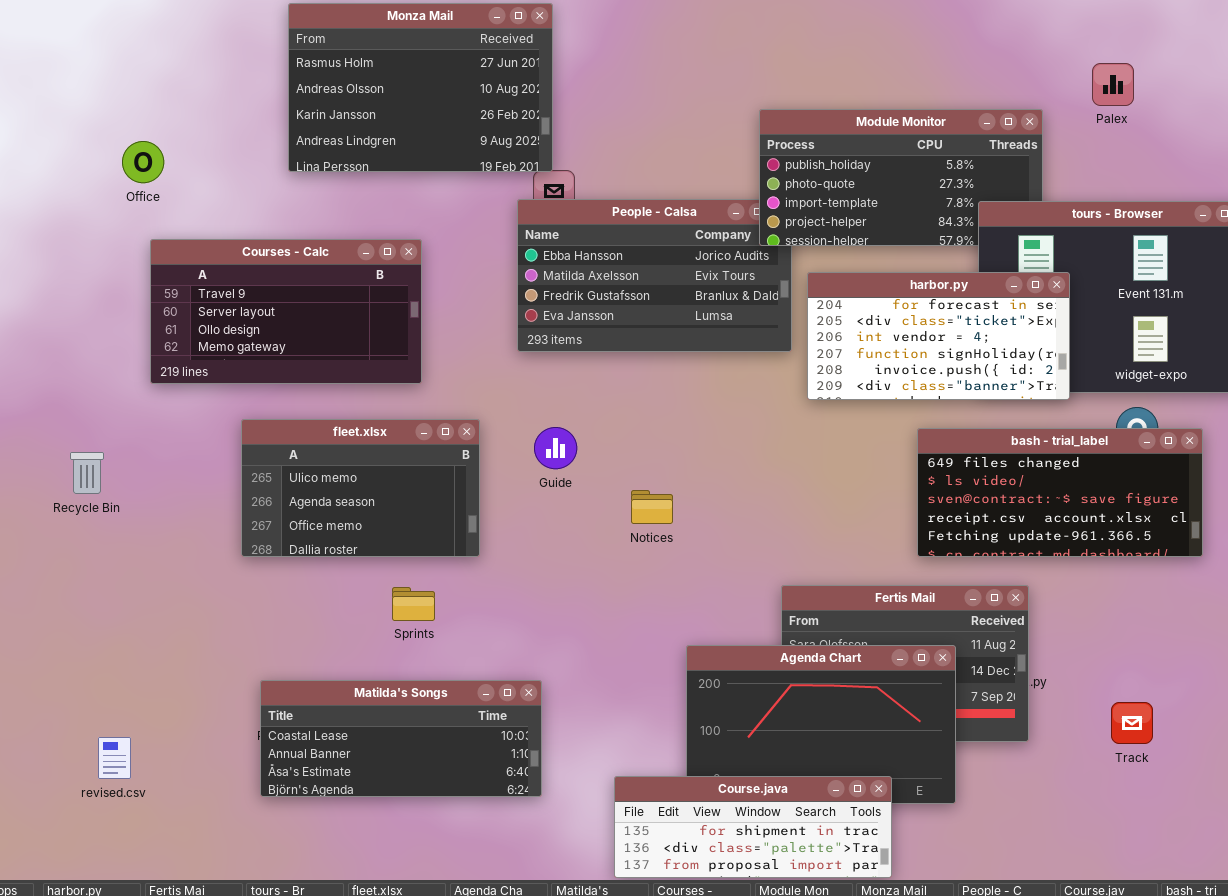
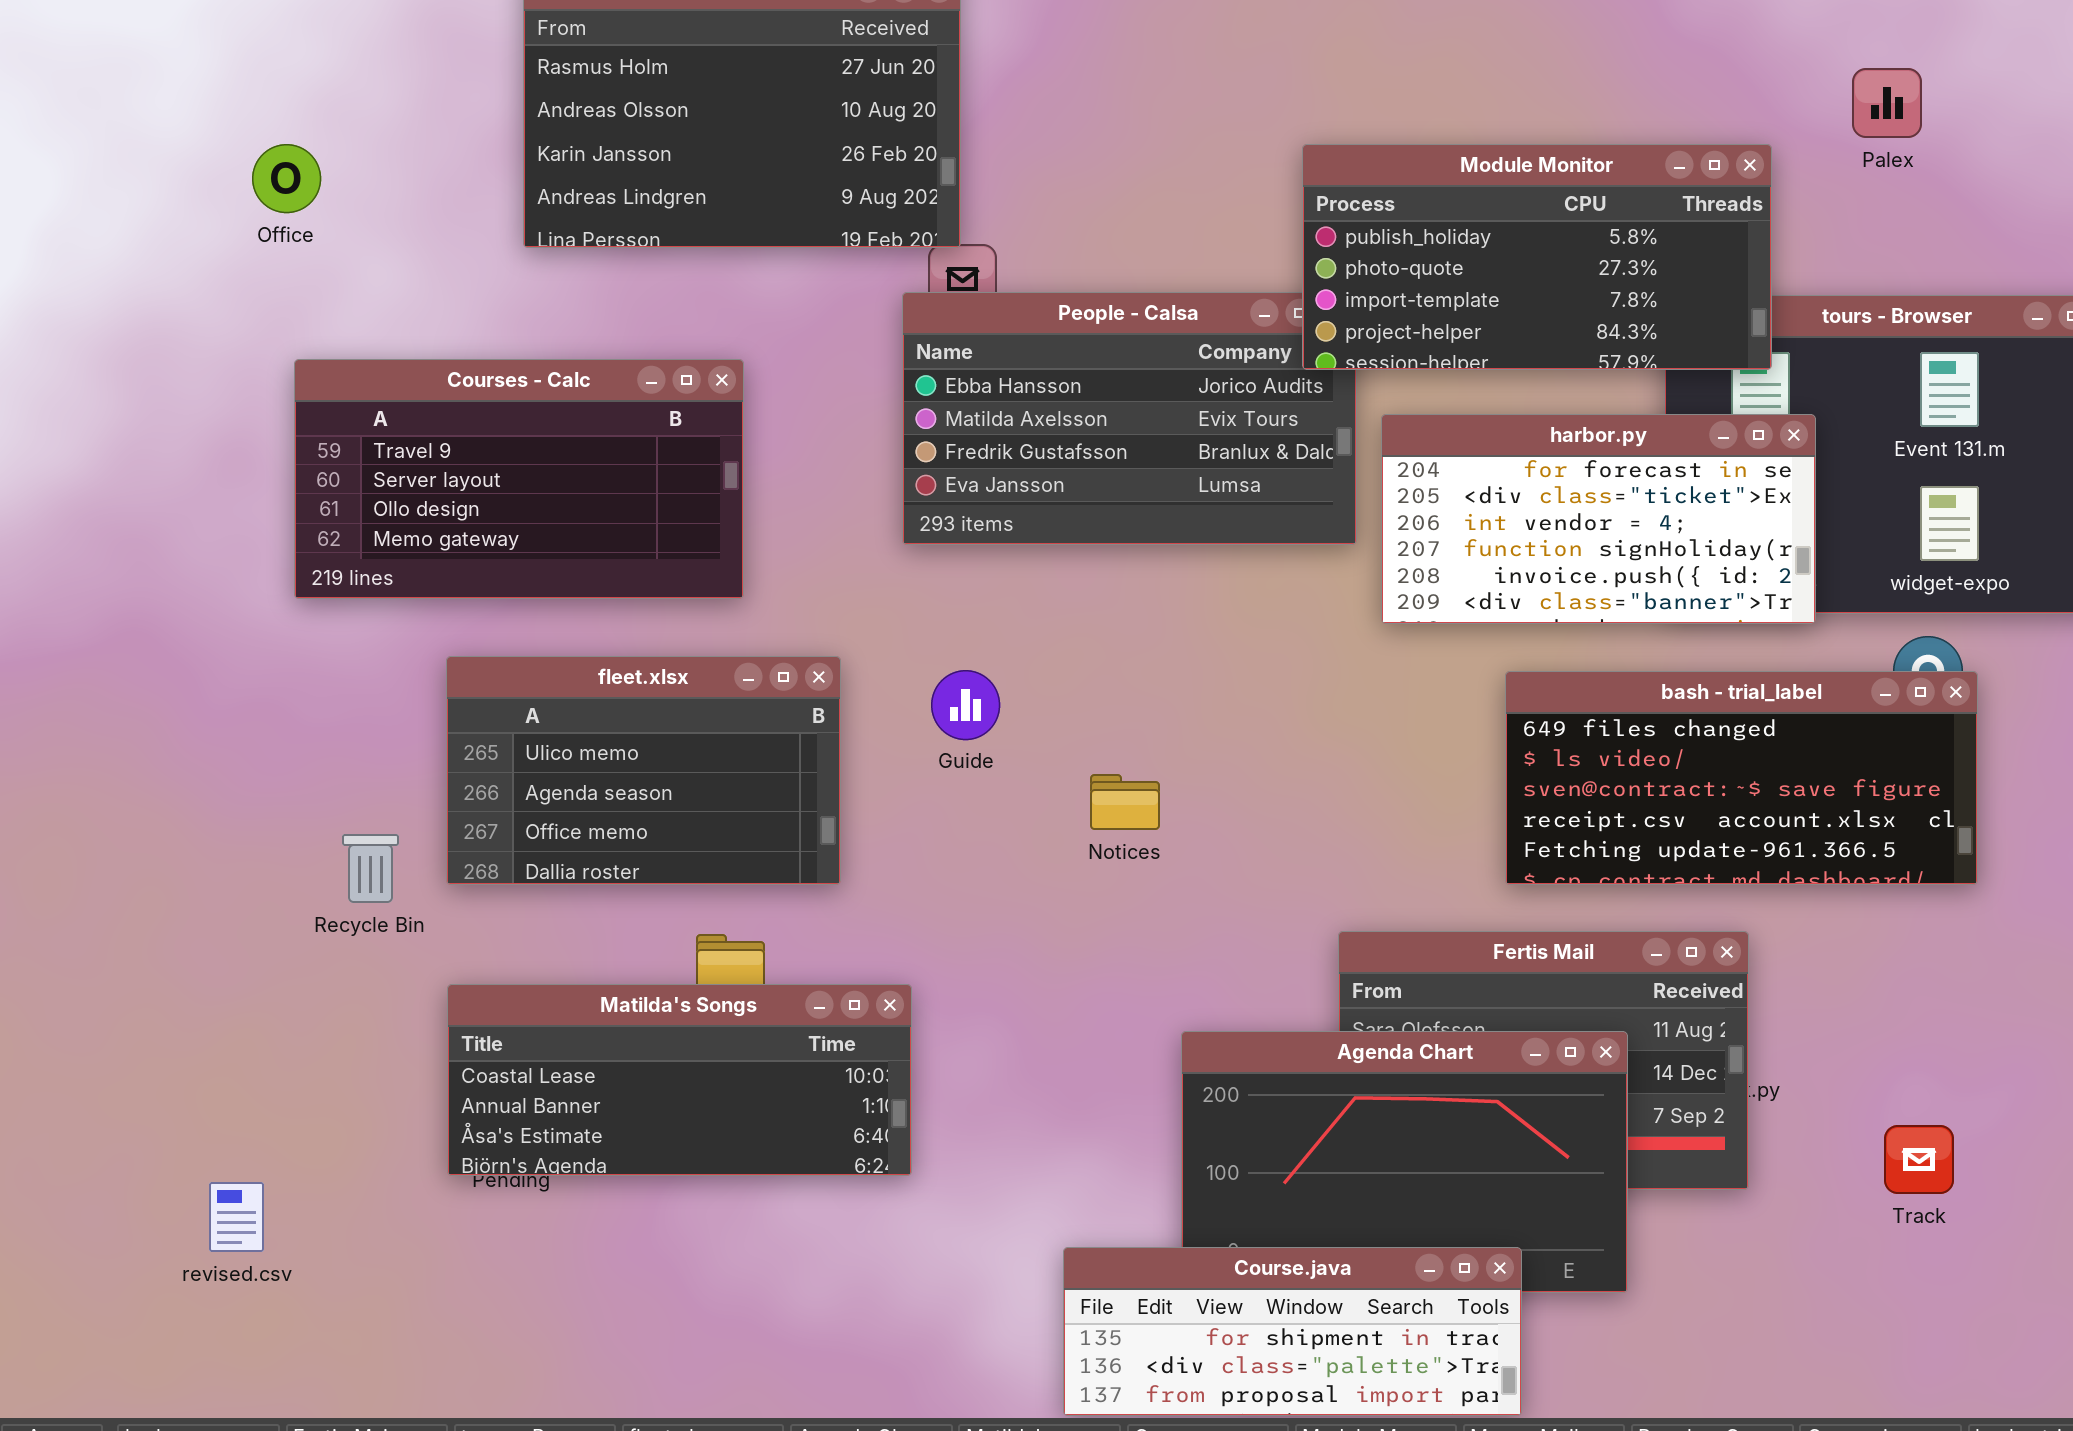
Module Monitor: [759,109,1043,246] -> [1302,144,1772,370], raised
Office: [122,141,164,183] -> [252,144,321,213], moved
bash - trial_label: [917,428,1203,557] -> [1505,671,1978,885], moved
Recycle Bin: [70,452,104,494] -> [342,834,399,903], moved
Matilda's Songs: [260,680,542,797] -> [447,984,912,1176], moved

